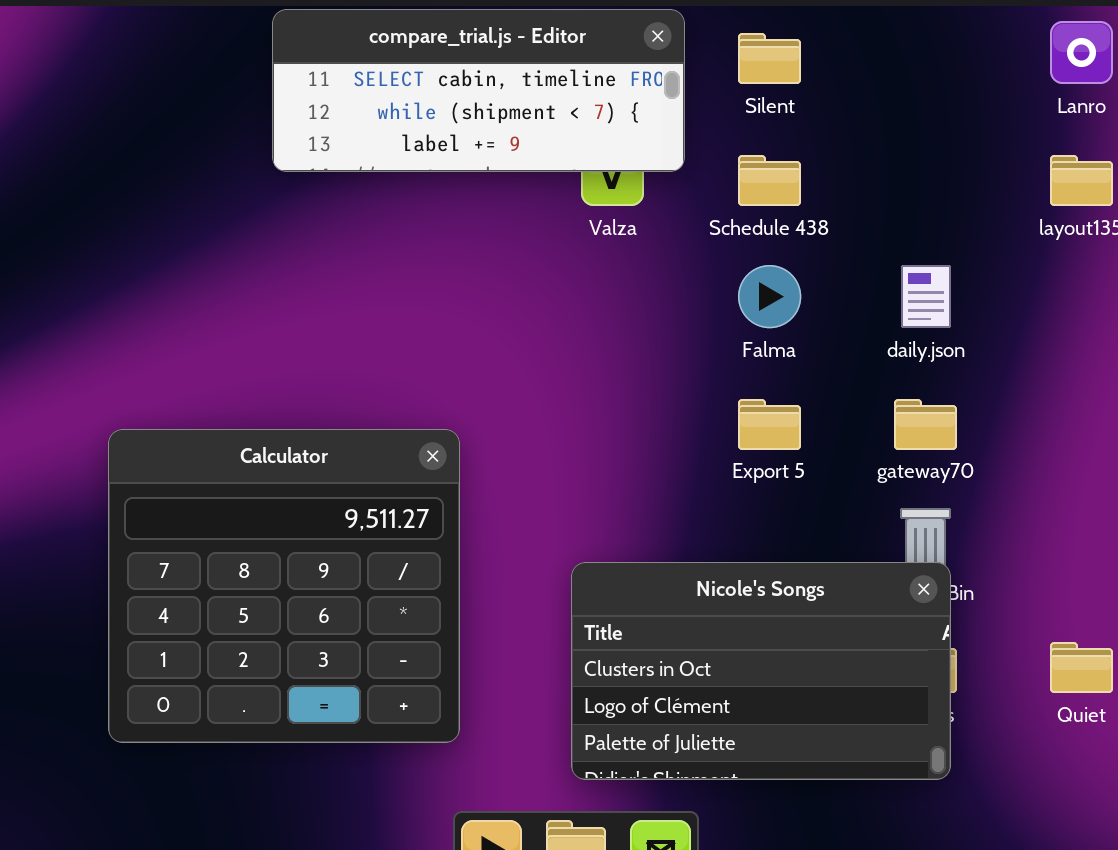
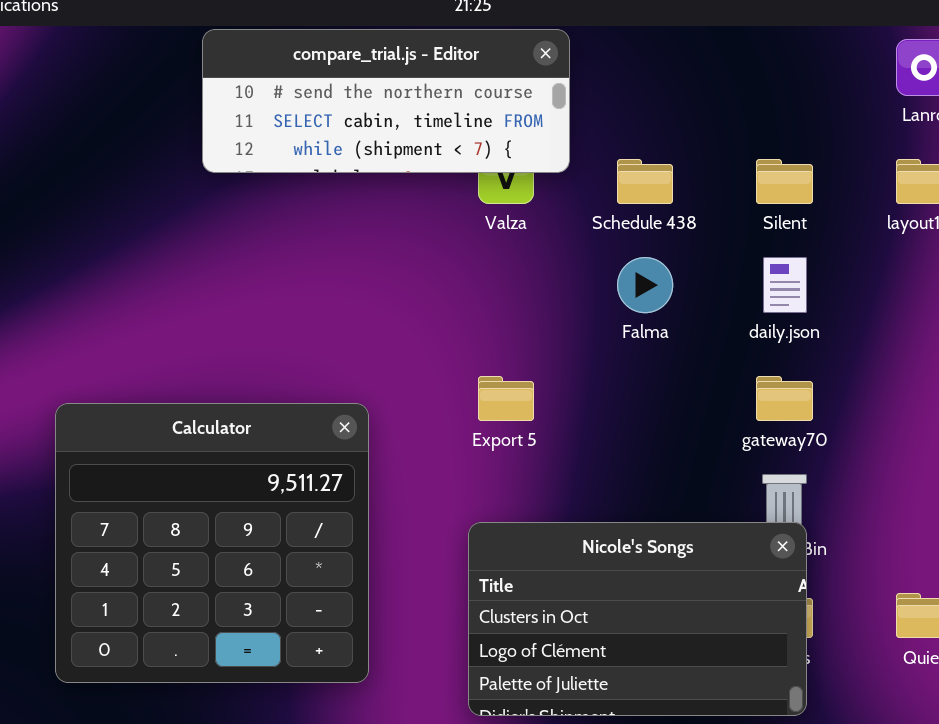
compare_trial.js - Editor: [272,9,685,172] -> [202,29,570,173], scrolled up 1 row
Silent: [738,33,801,84] -> [756,159,813,204], moved
Export 5: [738,399,801,450] -> [478,376,534,421], moved

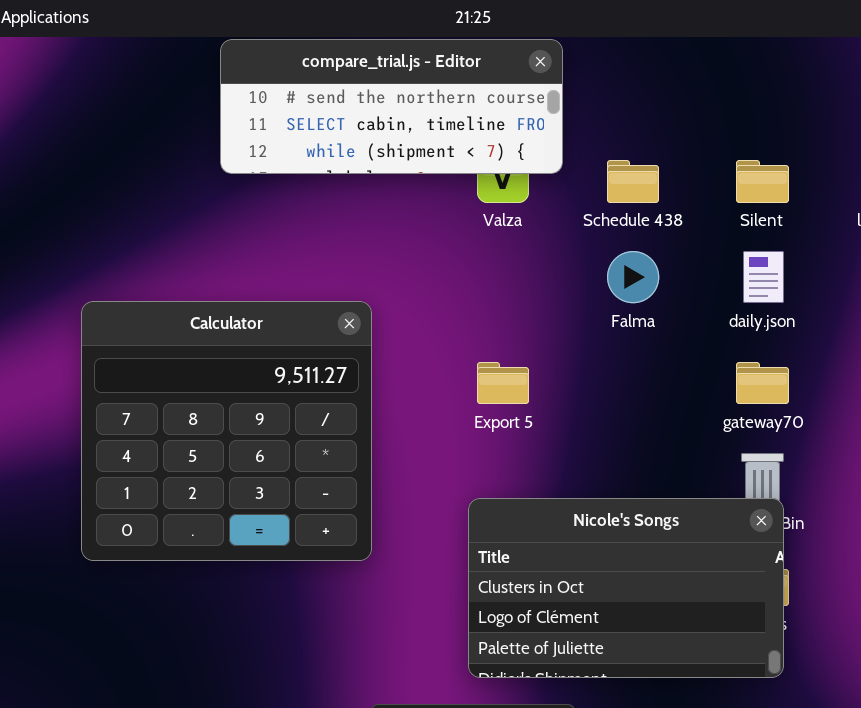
Calculator: [55,403,369,683] -> [81,301,372,561], moved

